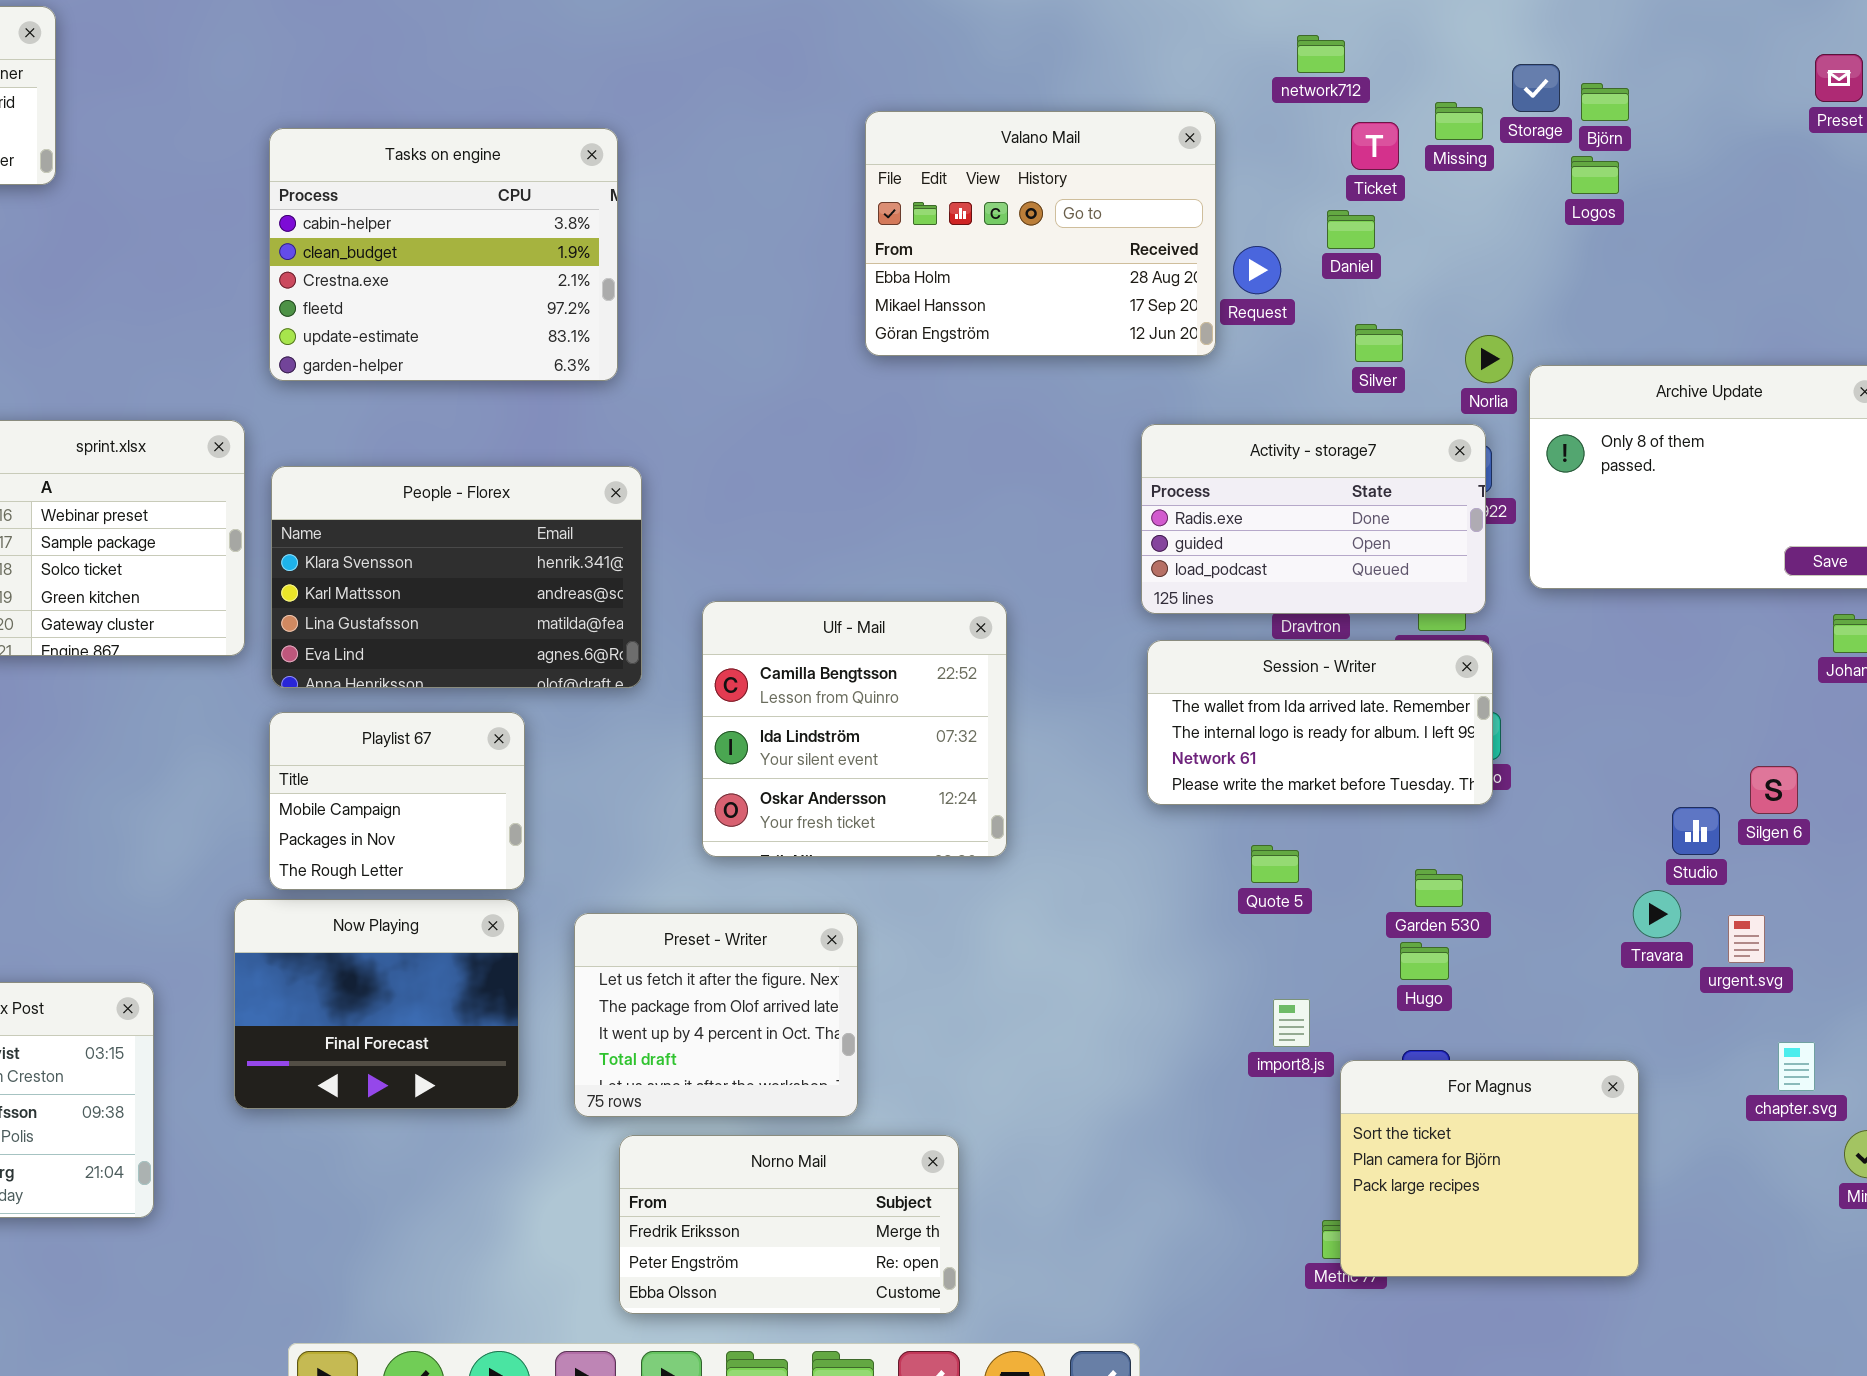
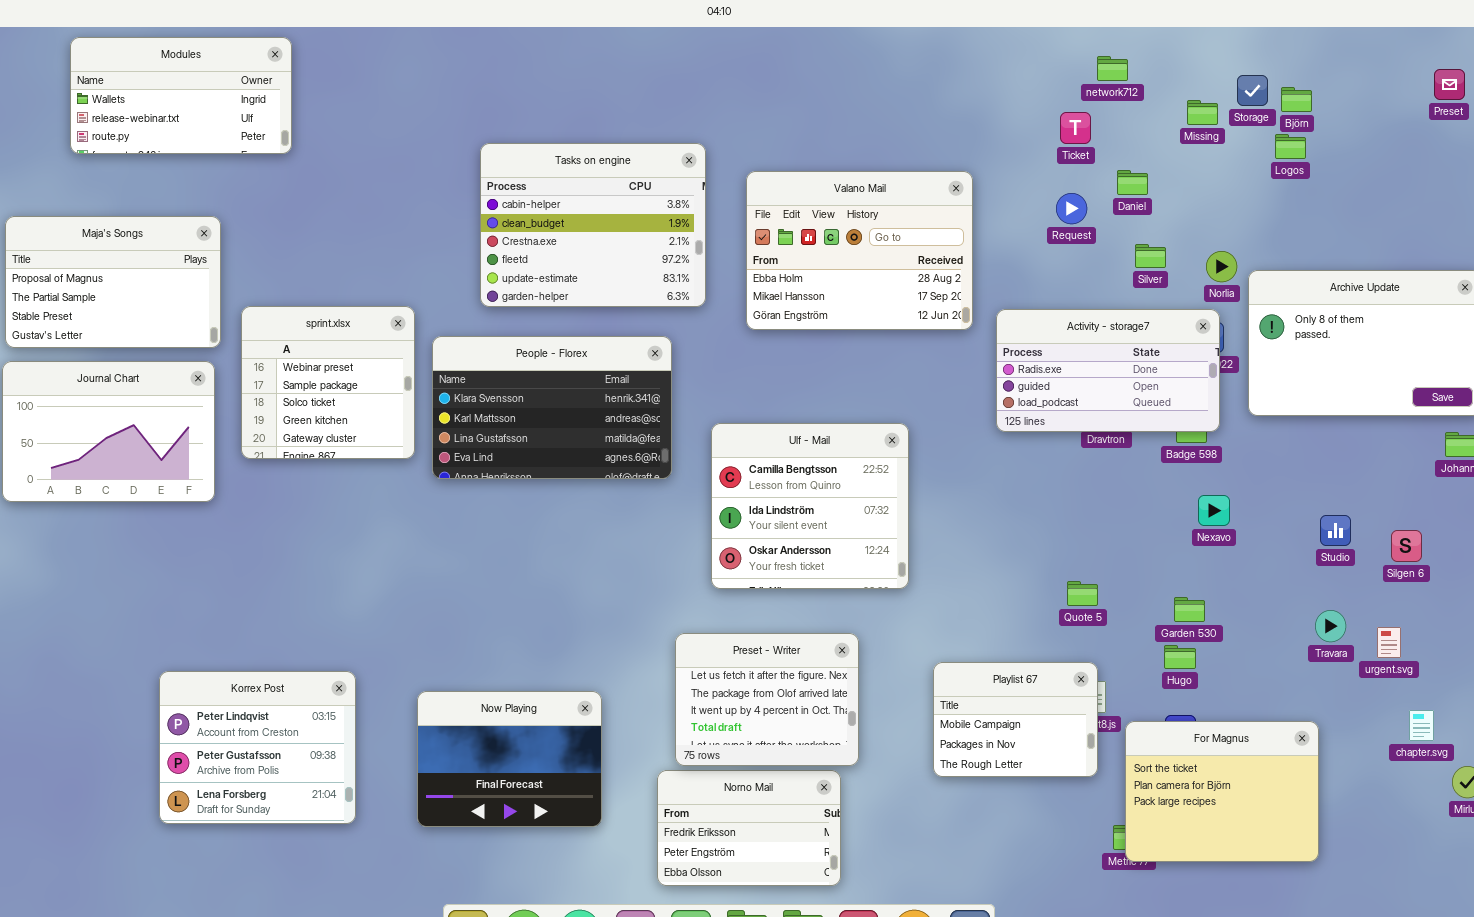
Valano Mail: [865,111,1216,356] -> [746,171,973,330], moved
Ticket: [1351,122,1399,170] -> [1060,112,1091,144], moved
Tasks on engine: [269,128,618,381] -> [480,143,706,307], moved
Session - Writer: [1147,640,1493,805] -> none, closed
Playlist 67: [269,712,525,890] -> [933,662,1098,777], moved
Studio: [1672,807,1720,855] -> [1320,515,1351,546], moved
Now Playing: [234,899,519,1109] -> [417,691,602,827], moved
Preset - Writer: [574,913,858,1117] -> [675,633,859,766], moved
Norno Mail: [619,1135,959,1314] -> [657,770,841,886], resized

